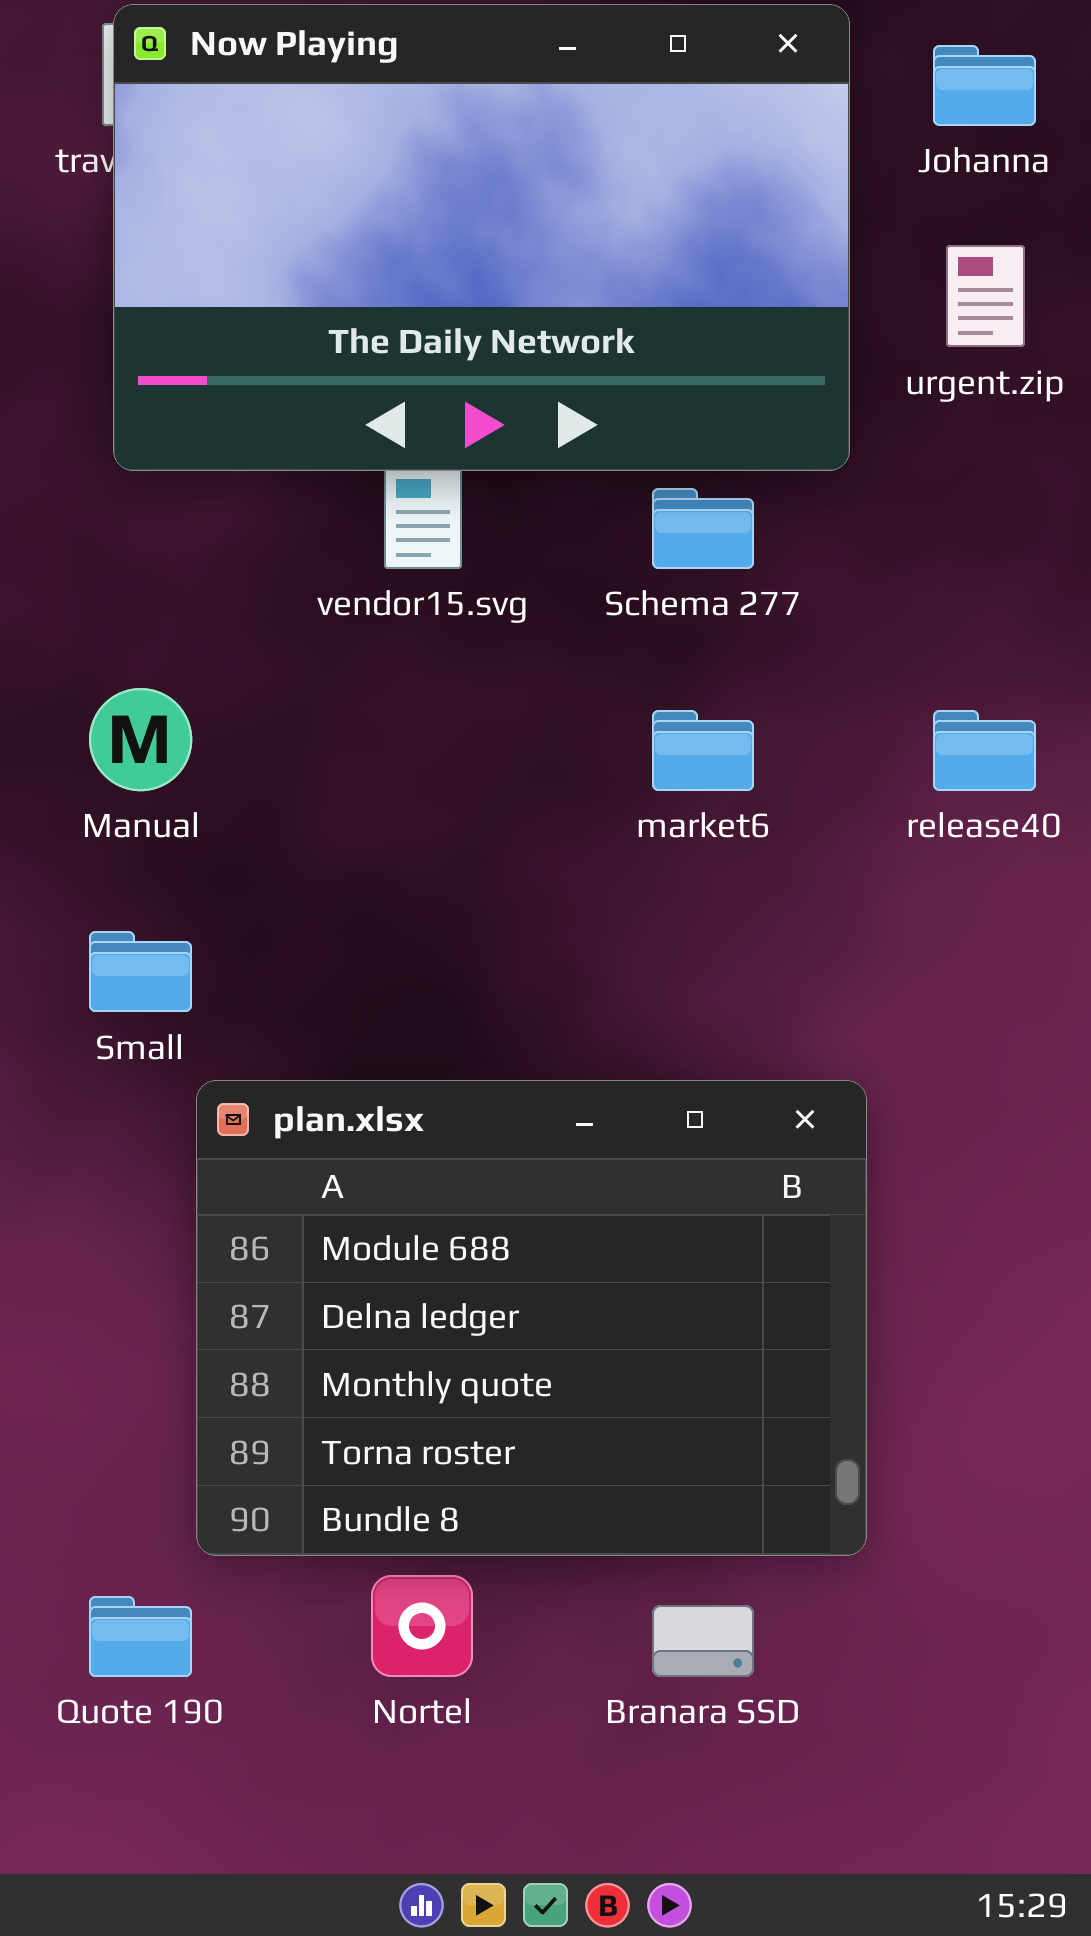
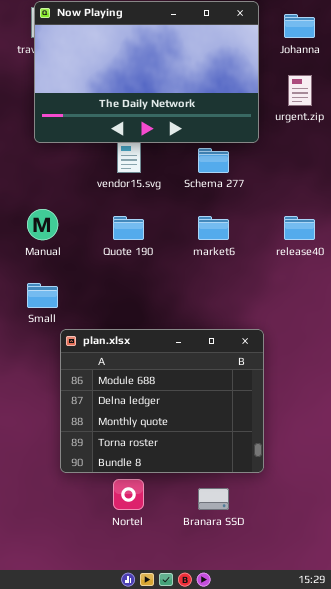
Quote 190: [89,1596,192,1677] -> [113,216,144,240], moved

